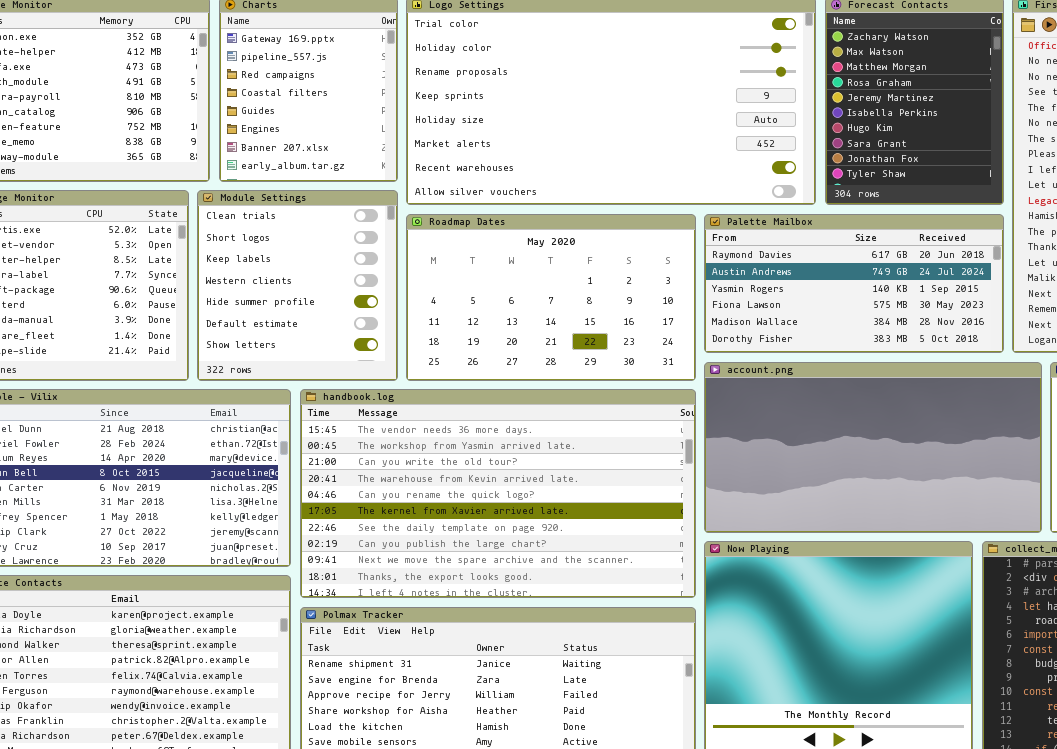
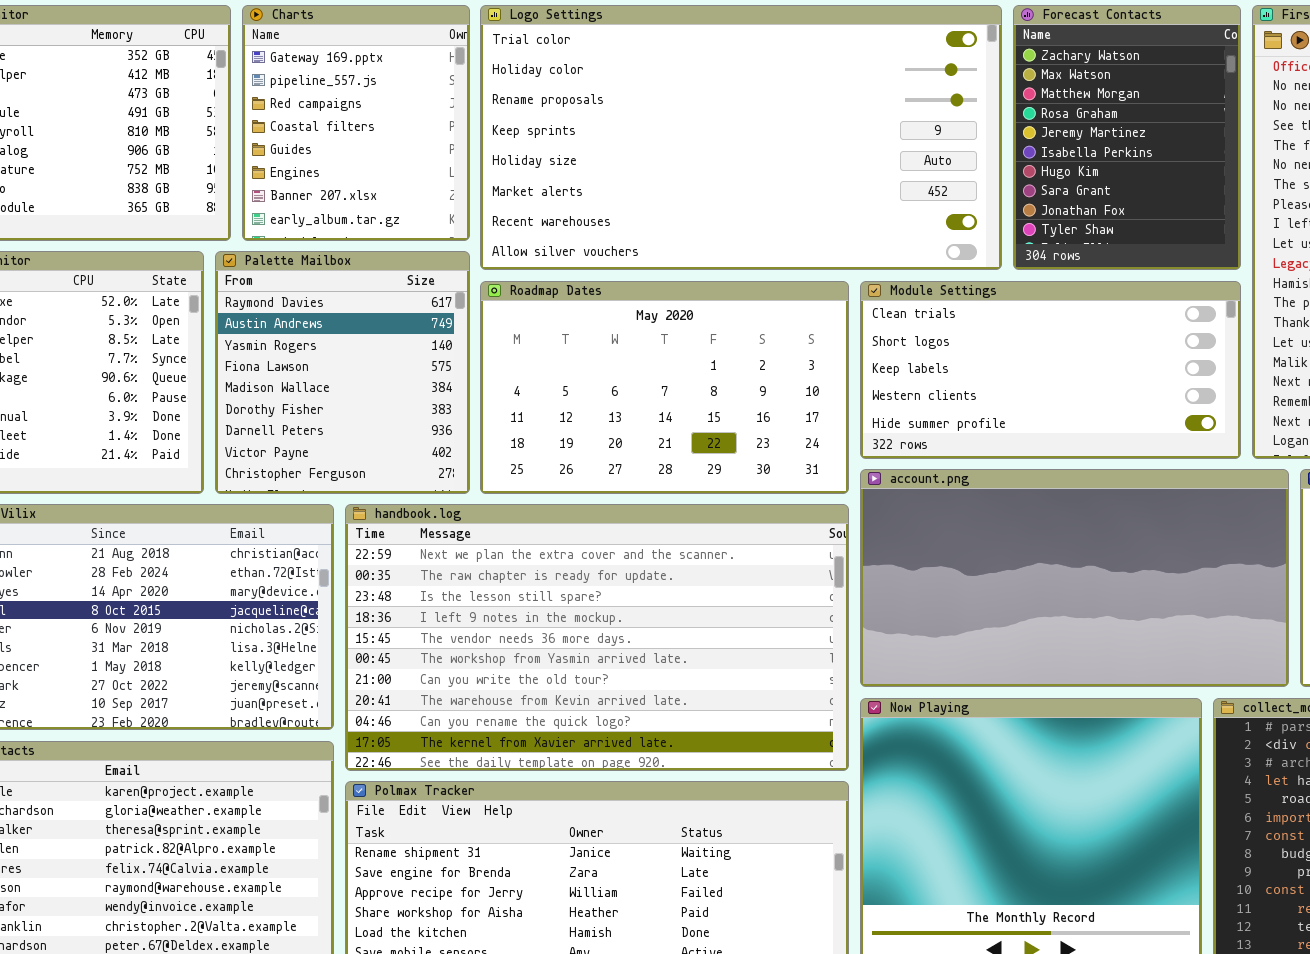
Module Settings: [197,190,398,381] -> [860,281,1241,459], moved, resized
Palette Mailbox: [704,214,1004,353] -> [215,251,470,494], moved, resized
handbook.log: [300,389,696,598] -> [345,504,849,771], scrolled up 4 rows

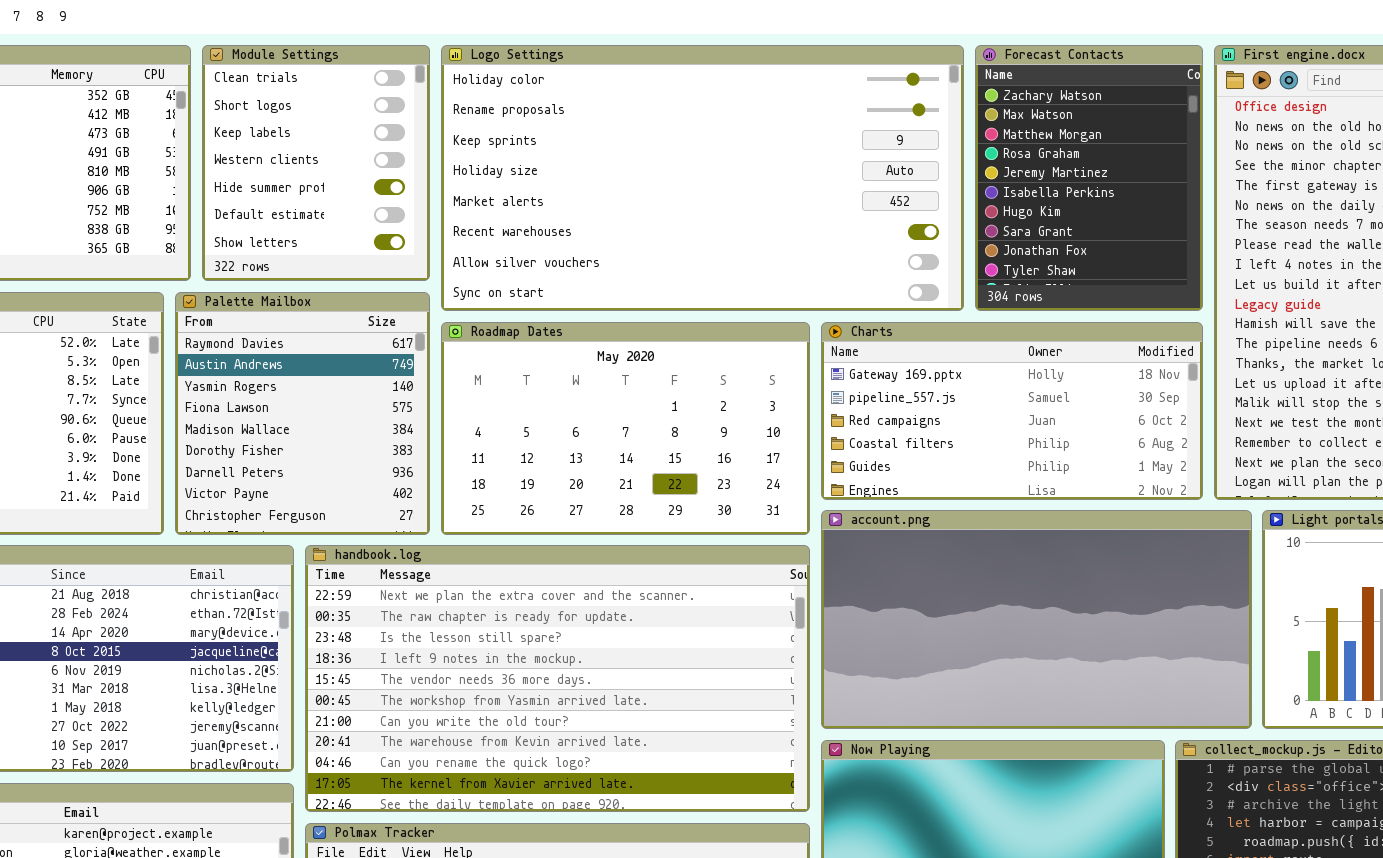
Charts: [242,5,470,241] -> [821,322,1203,500], moved, resized
Logo Settings: [480,5,1002,270] -> [441,45,964,311], scrolled down 1 row
Module Settings: [860,281,1241,459] -> [202,45,430,281], moved, resized

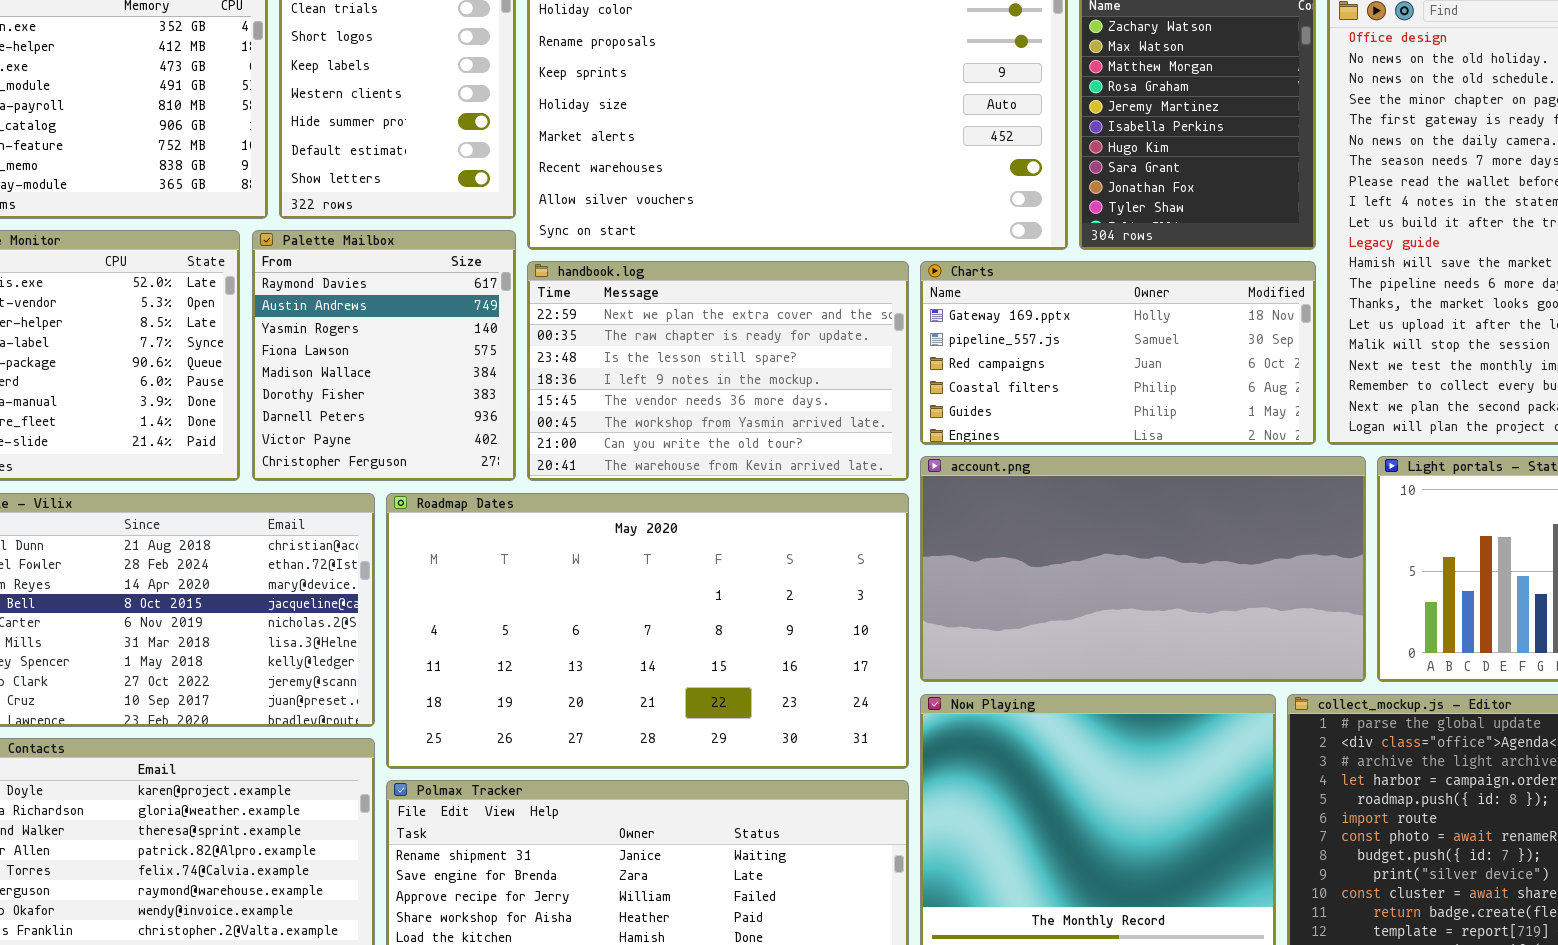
Roadmap Dates: [441,322,810,535] -> [386,493,909,769], moved, resized
handbook.log: [305,545,810,812] -> [527,261,909,481], moved, resized

